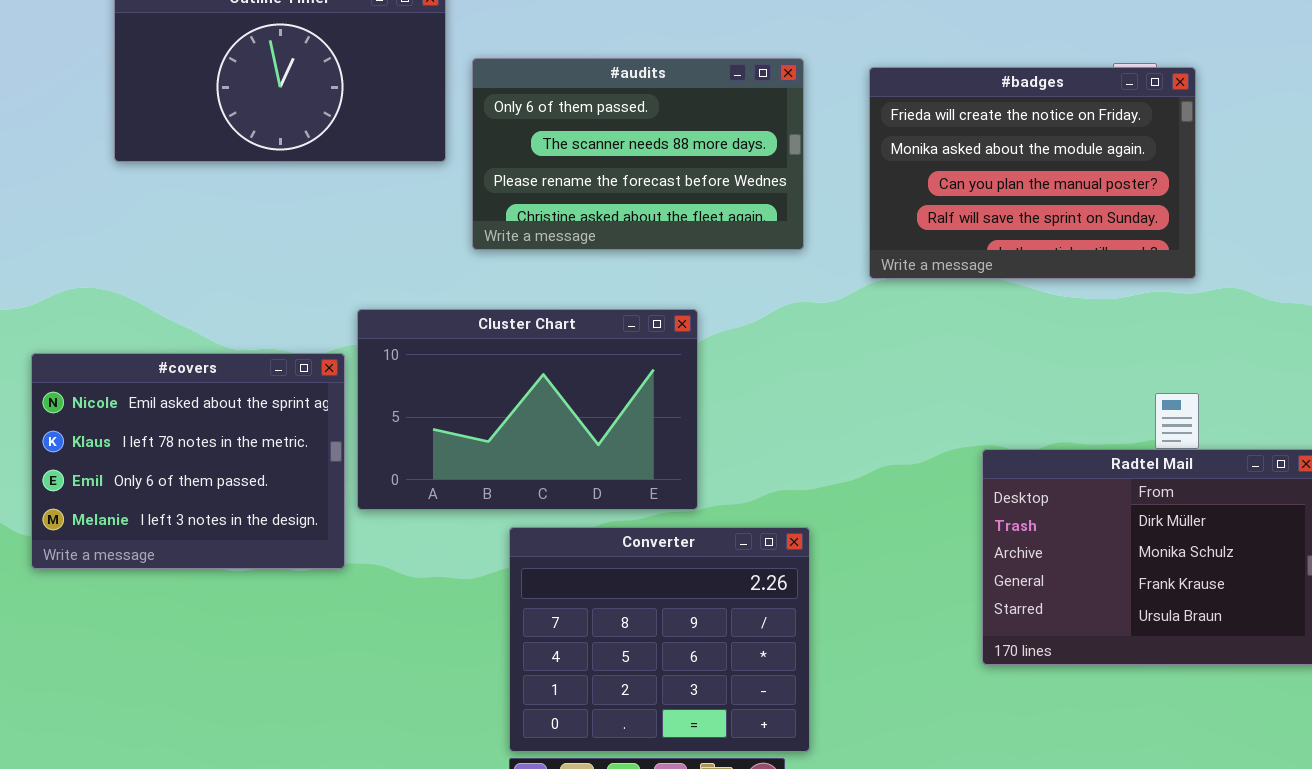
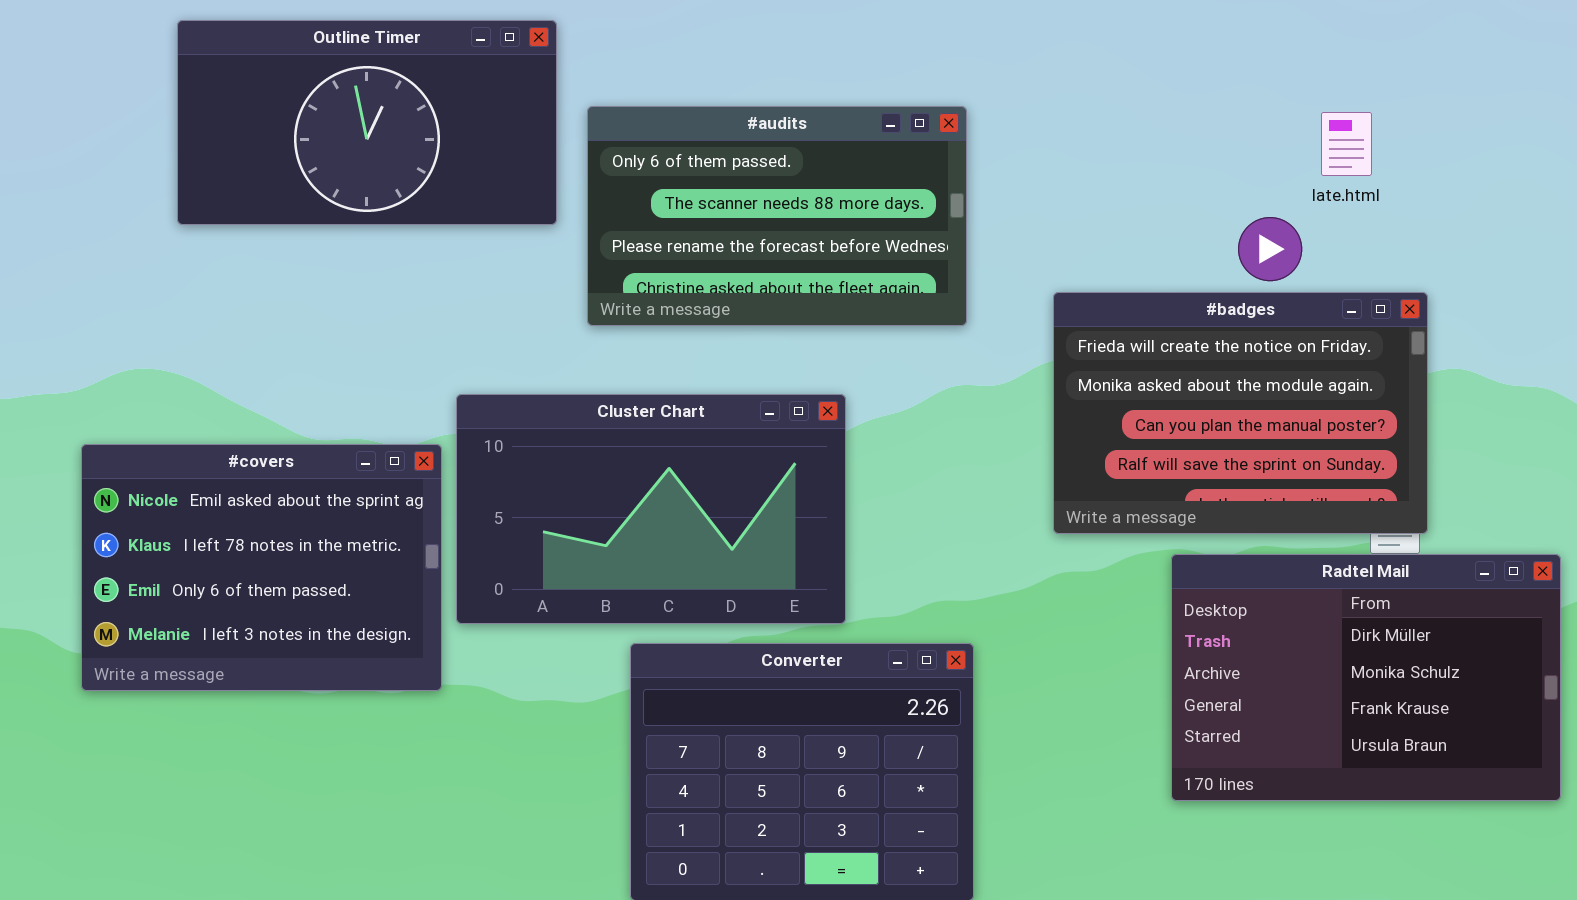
#badges: [869,67,1196,279] -> [1053,292,1428,534], moved

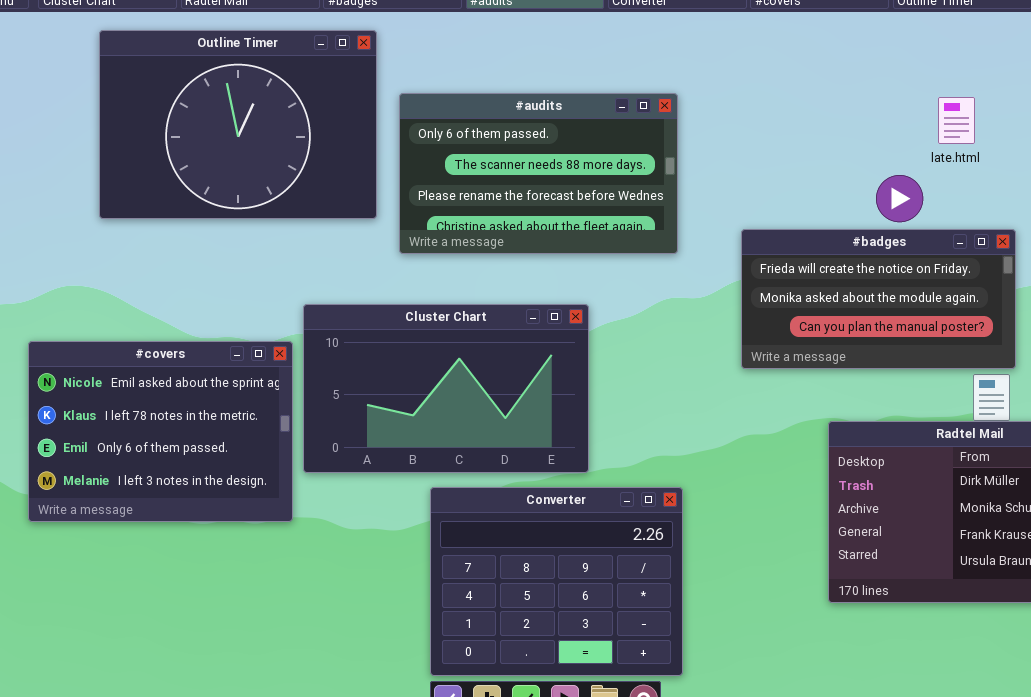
Outline Timer: [177,20,557,225] -> [99,30,377,219], resized
#badges: [1053,292,1428,534] -> [741,229,1016,369], resized

